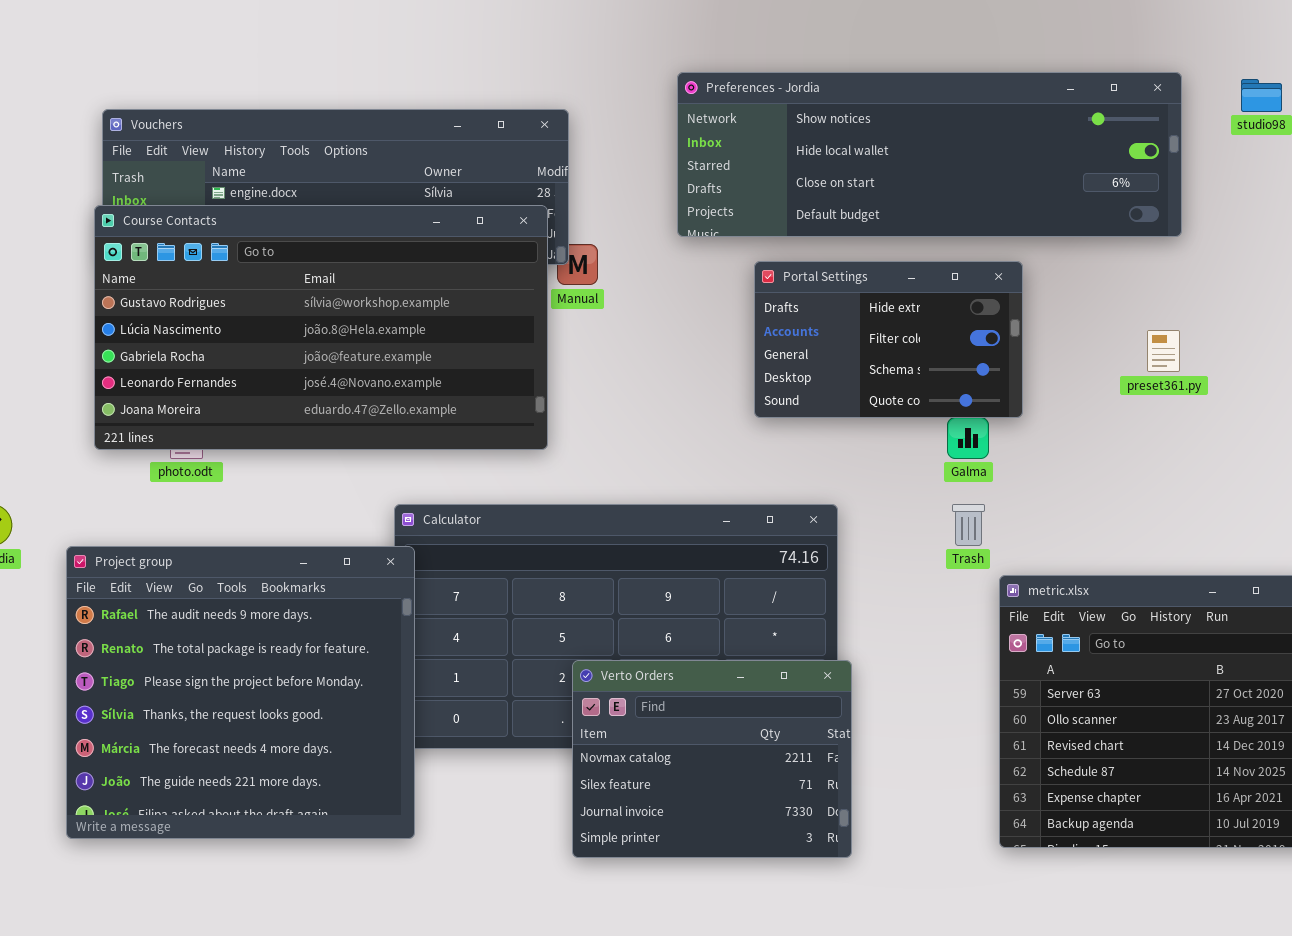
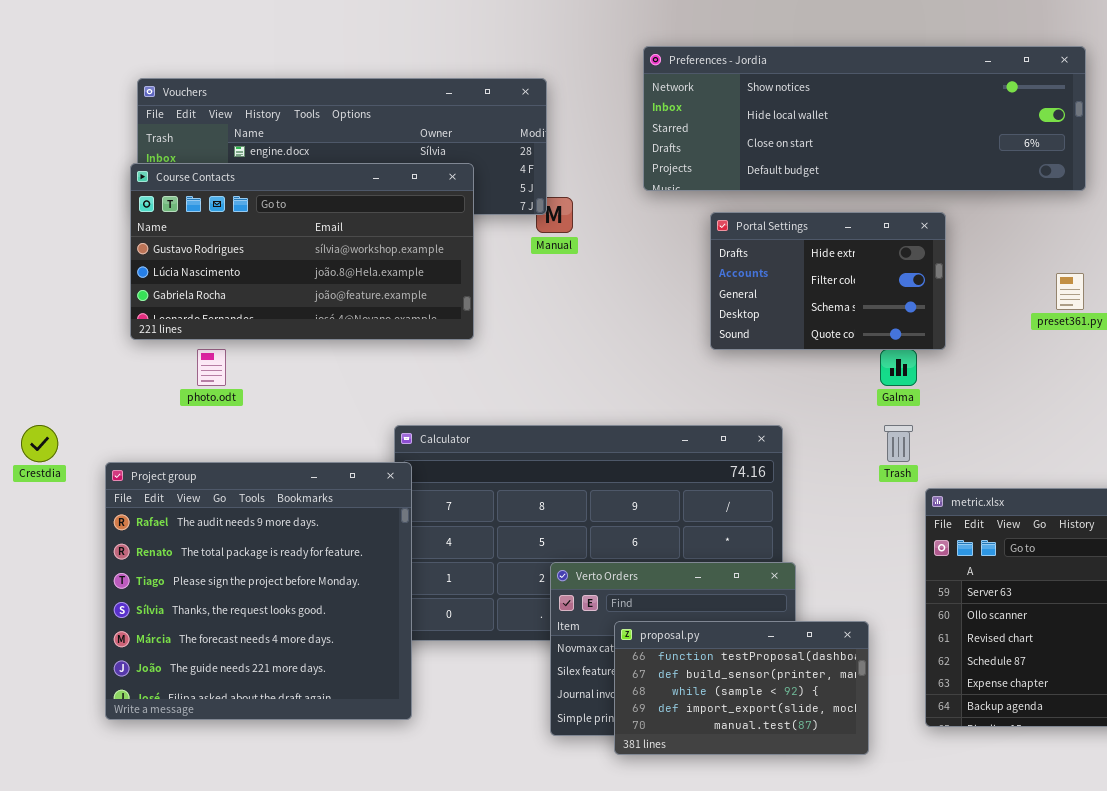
Course Contacts: [94,205,548,450] -> [130,163,474,340], resized
proposal.py: none -> [614,621,869,755], opened

